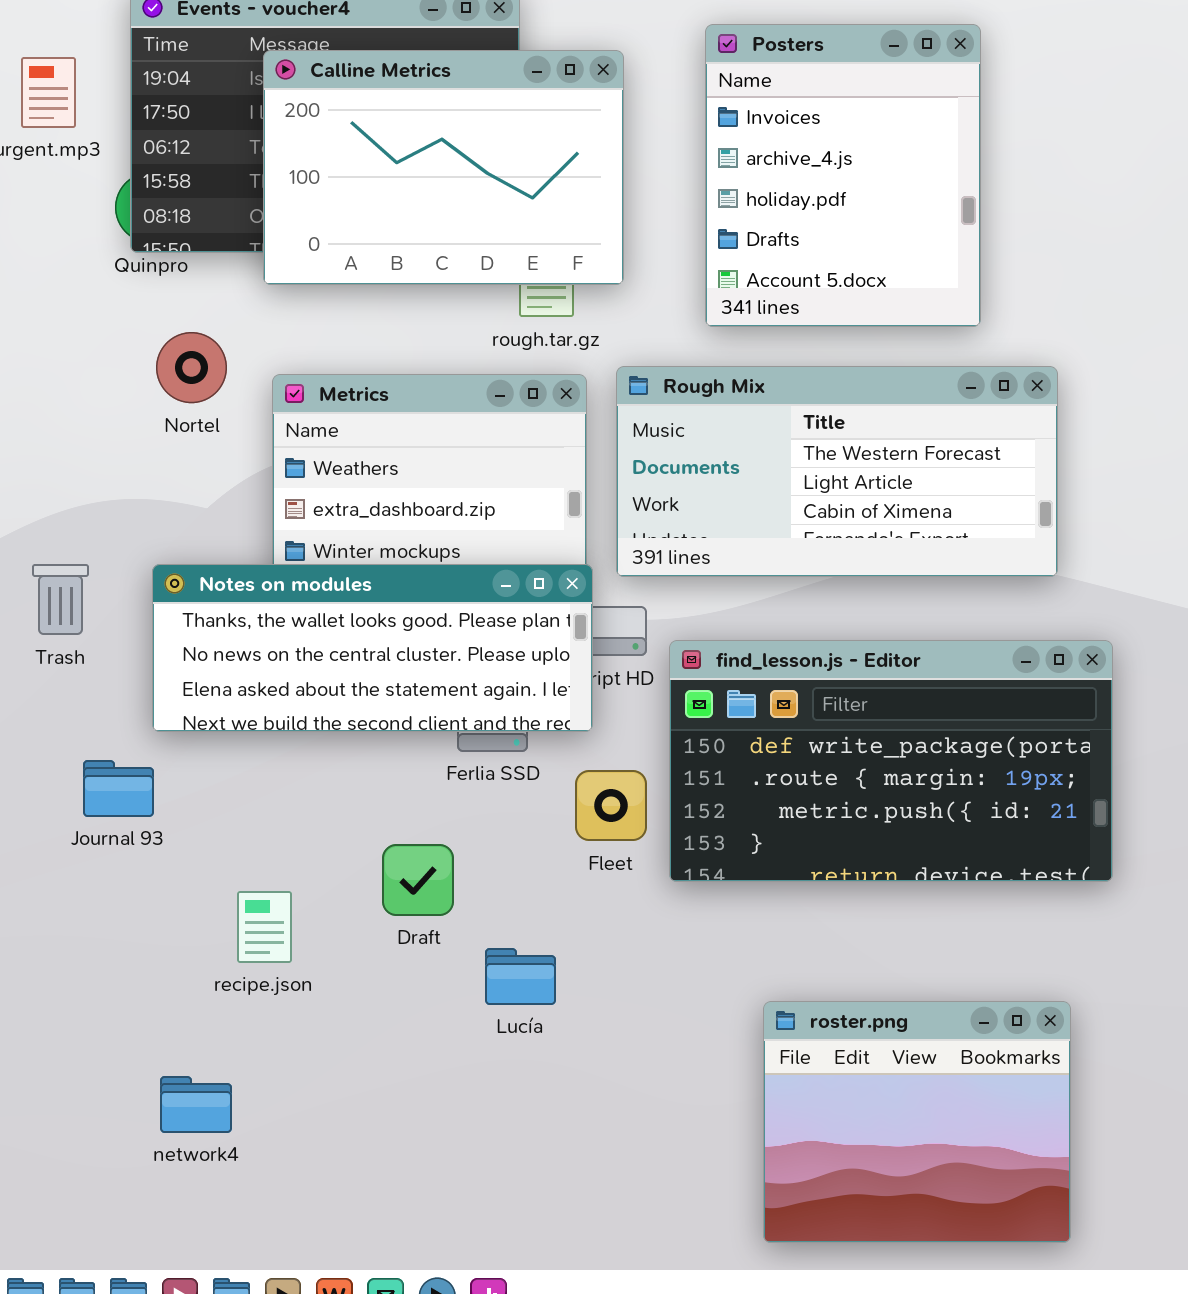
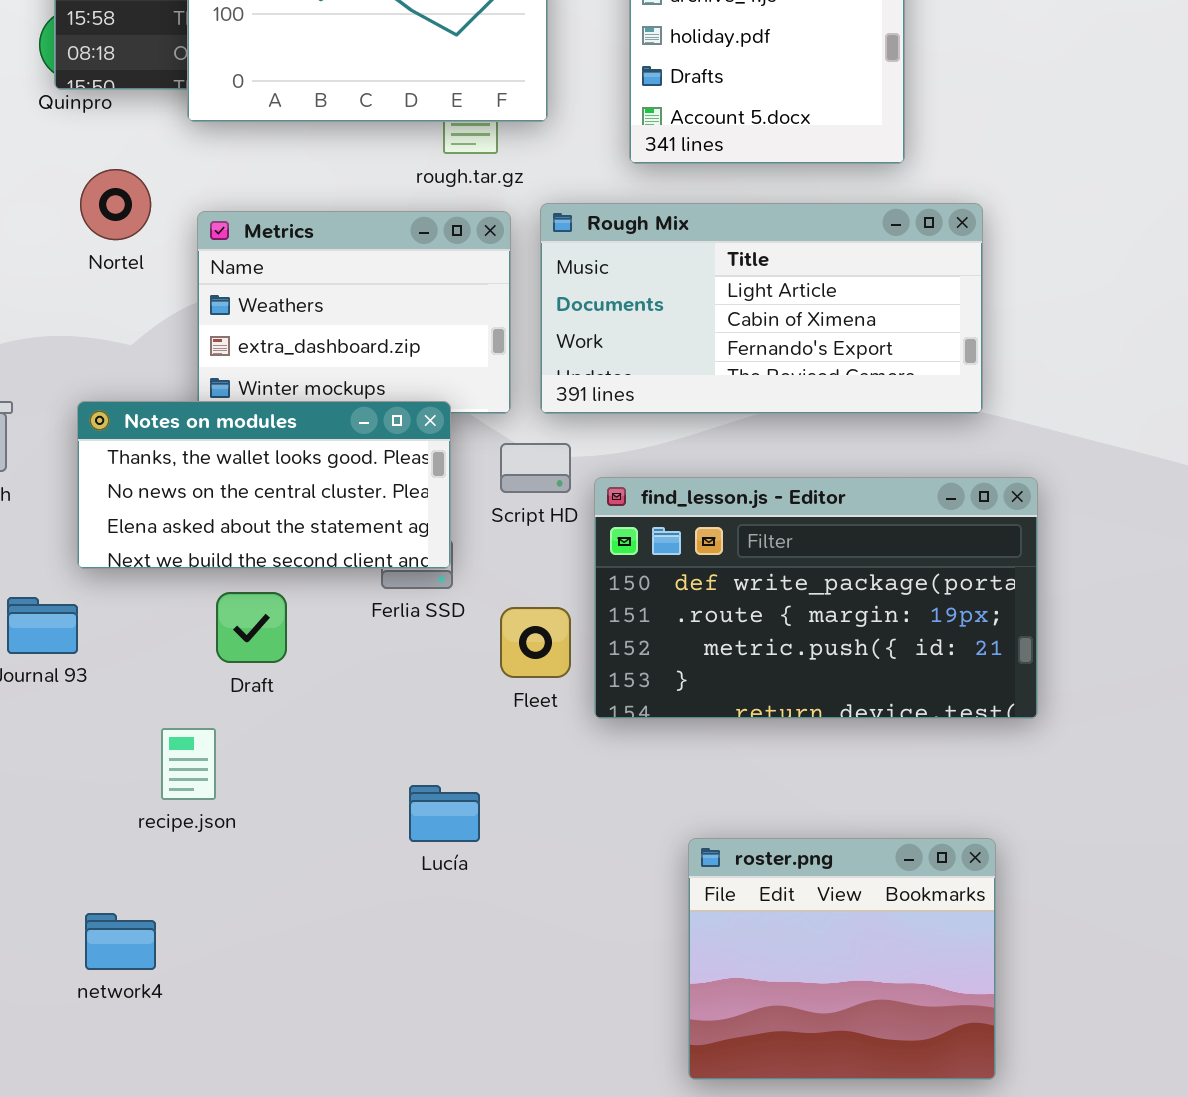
Rough Mix: [616,366,1058,577] -> [540,203,983,414], scrolled down 1 row
Notes on modules: [152,564,593,732] -> [77,401,451,569], resized
Draft: [382,844,454,916] -> [216,592,287,663], moved

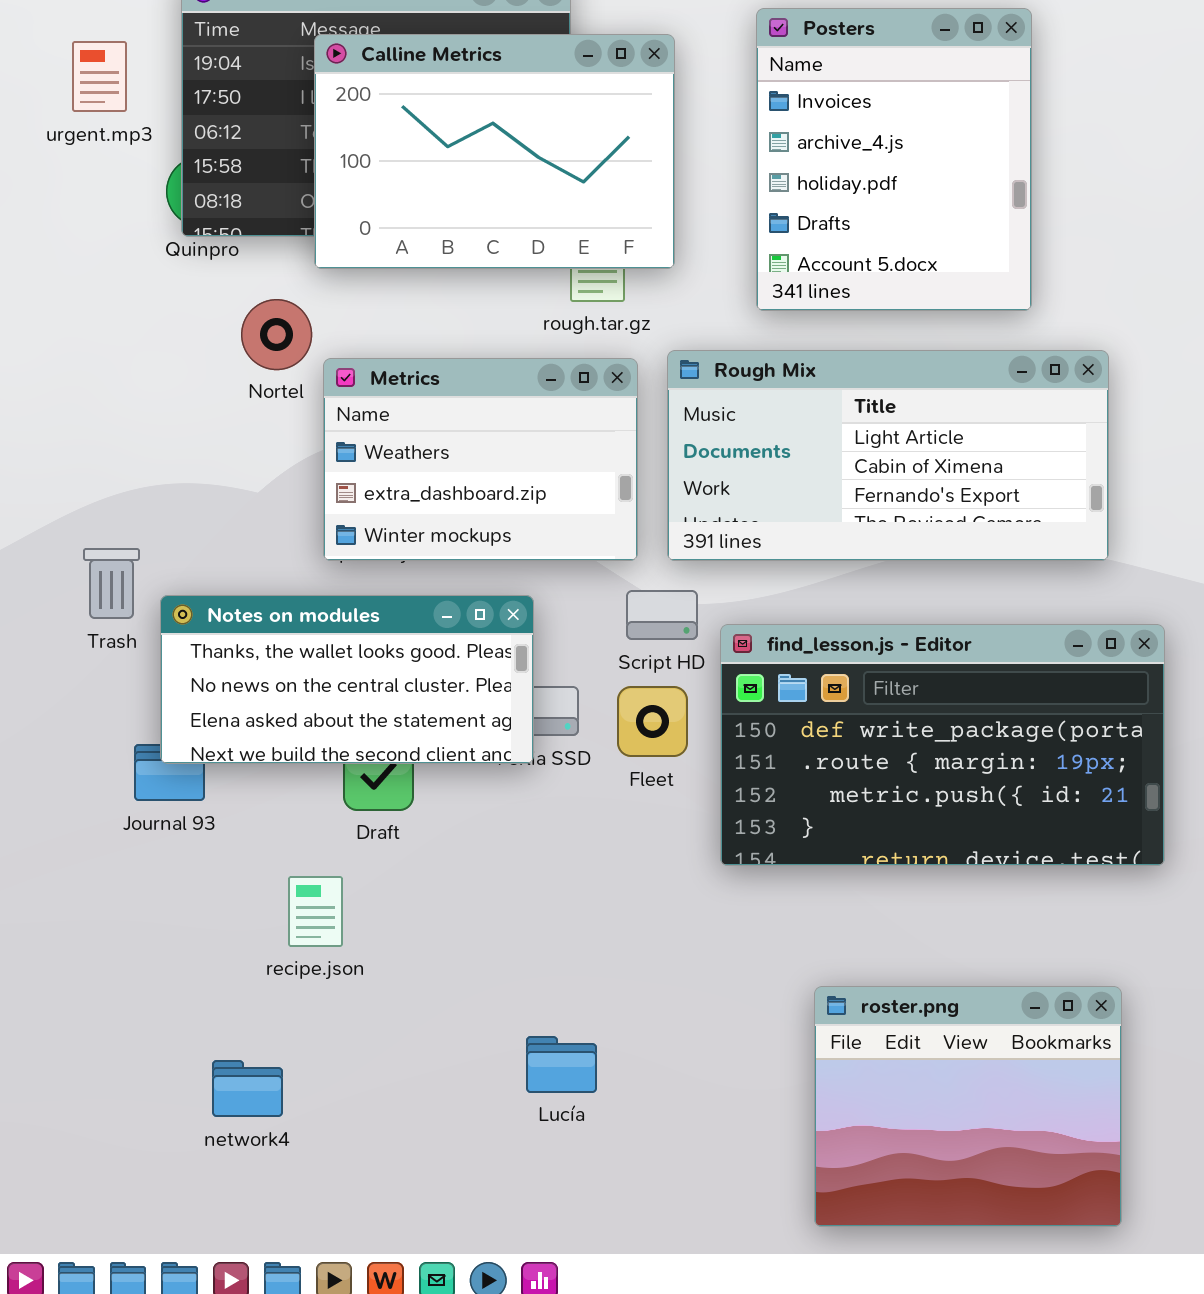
Nortel: [80,169,151,240] -> [241,299,312,370], moved
Notes on modules: [77,401,451,569] -> [160,595,534,764], moved
Fleet: [500,607,571,678] -> [617,686,688,757], moved
Lucía: [409,785,480,842] -> [526,1036,597,1093], moved

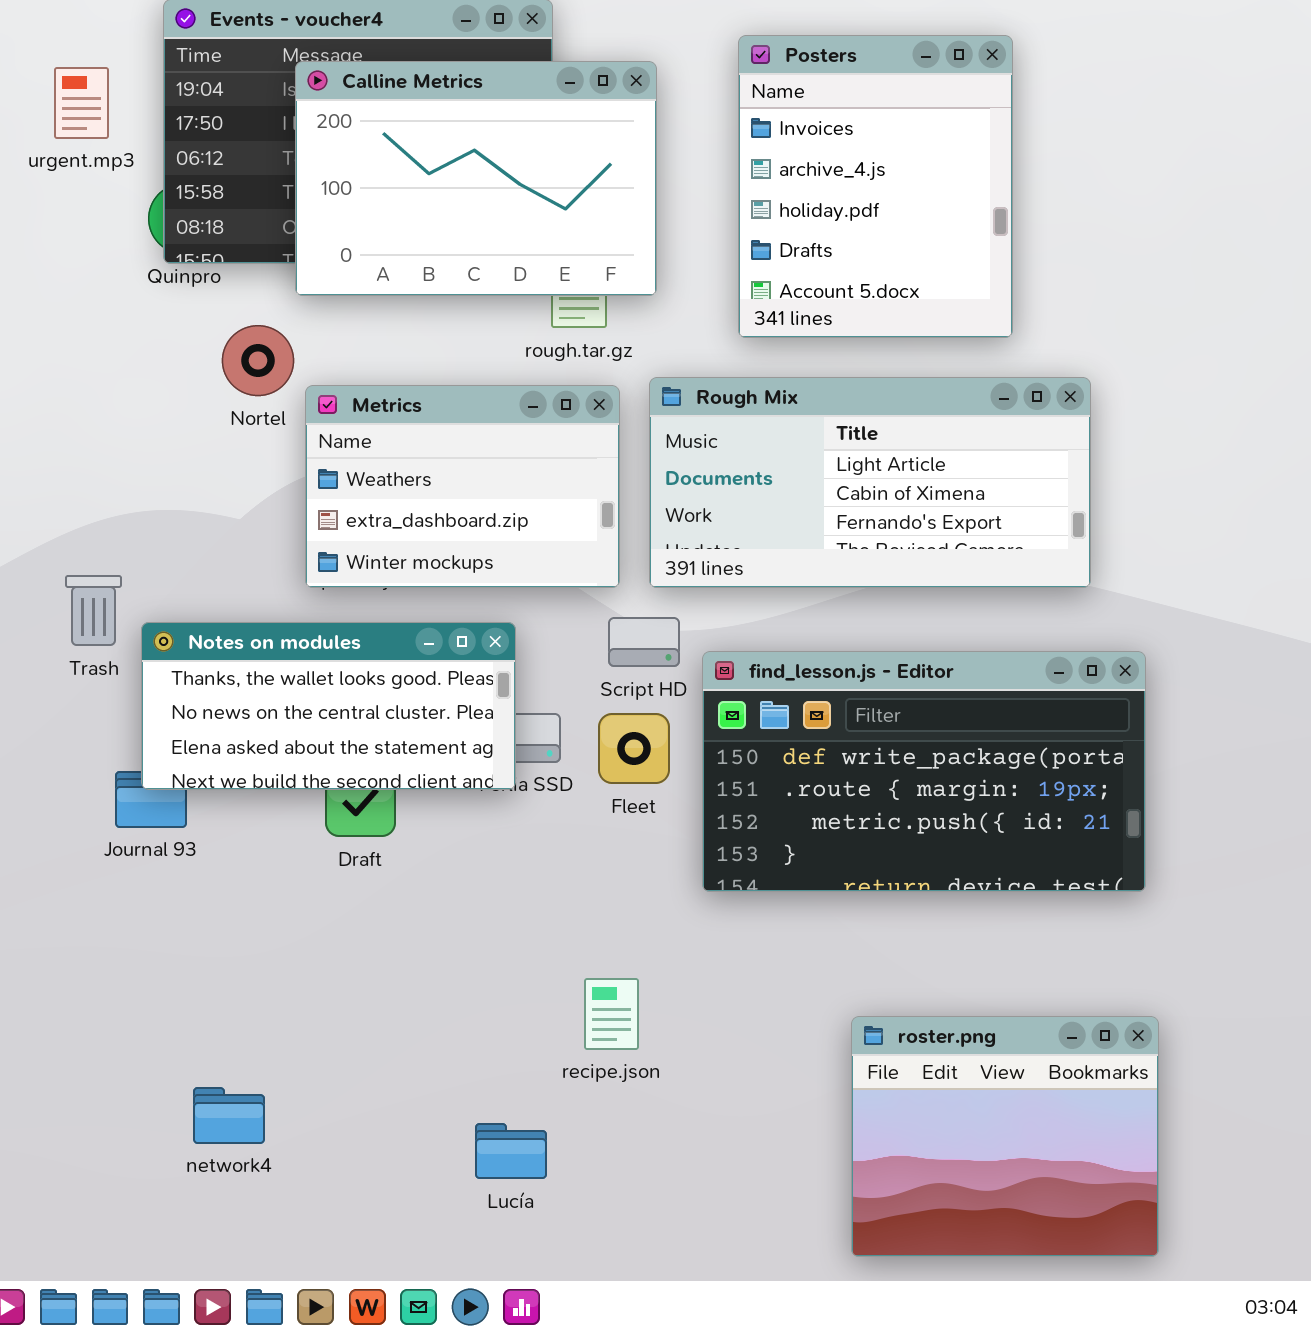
recipe.json: [288,876,343,947] -> [584,978,639,1050], moved
roster.png: [814,986,1122,1227] -> [851,1016,1159,1257], moved
Lucía: [526,1036,597,1093] -> [475,1123,547,1179], moved

